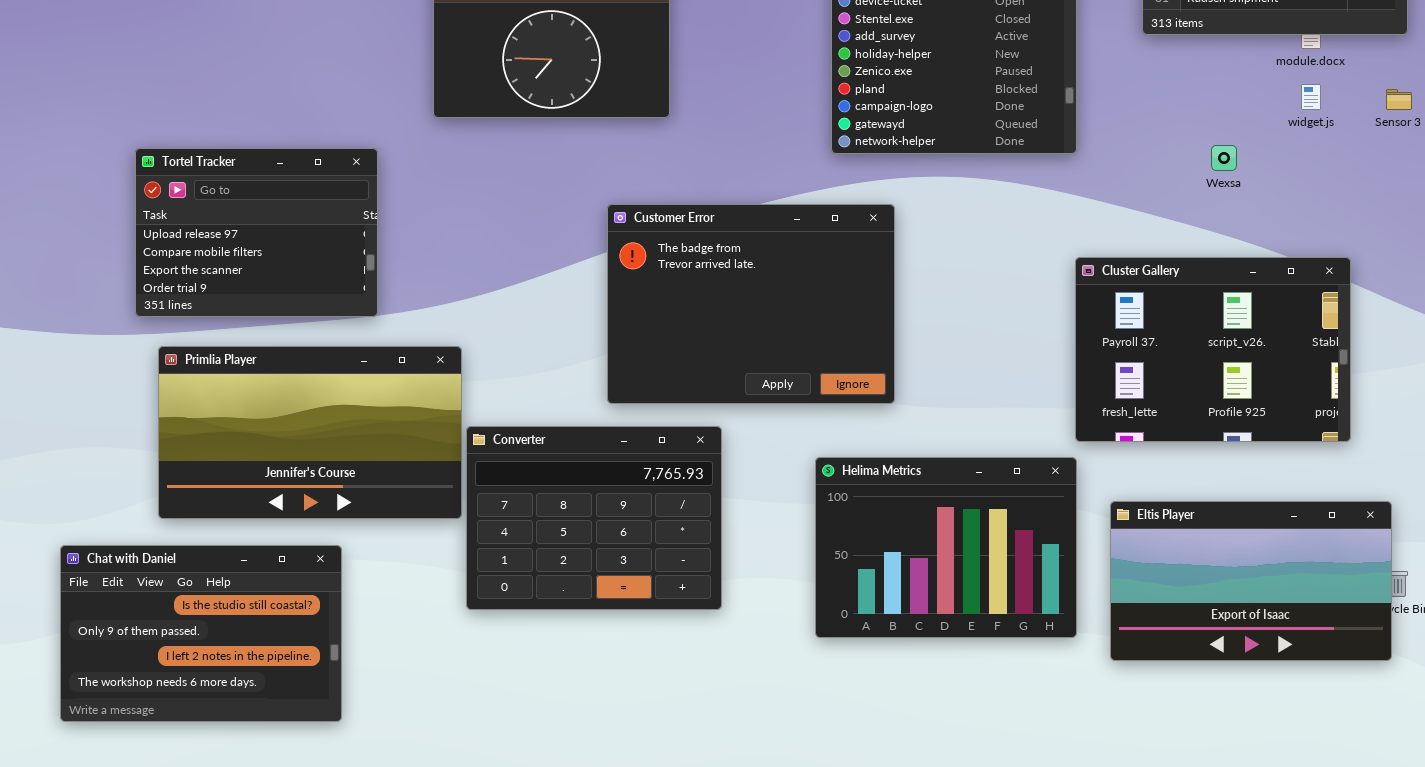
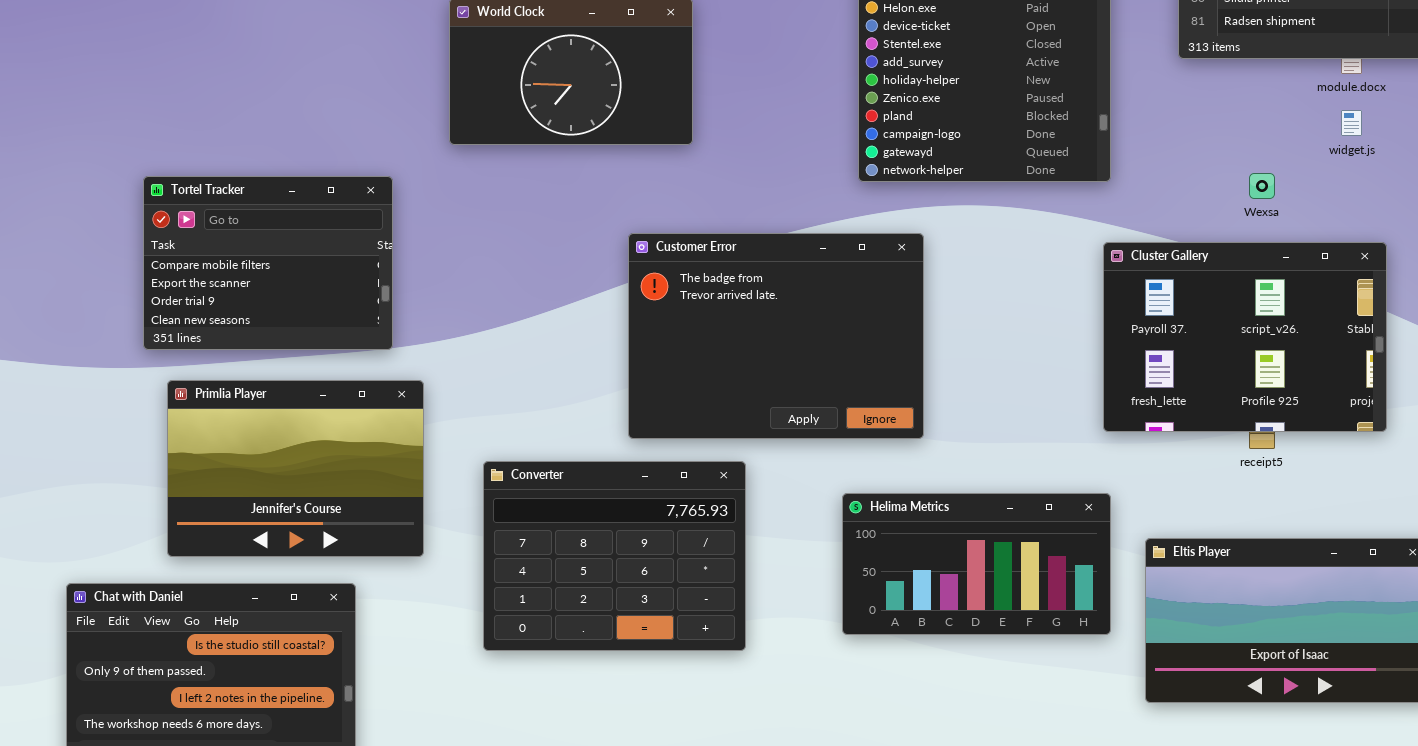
Tortel Tracker: [135,148,378,317] -> [143,176,393,350], scrolled down 1 row
Cluster Gallery: [1075,257,1351,442] -> [1103,242,1387,432], moved
Primlia Player: [158,346,462,519] -> [167,380,424,557], resized
Helima Metrics: [815,457,1077,638] -> [842,493,1111,635], resized

